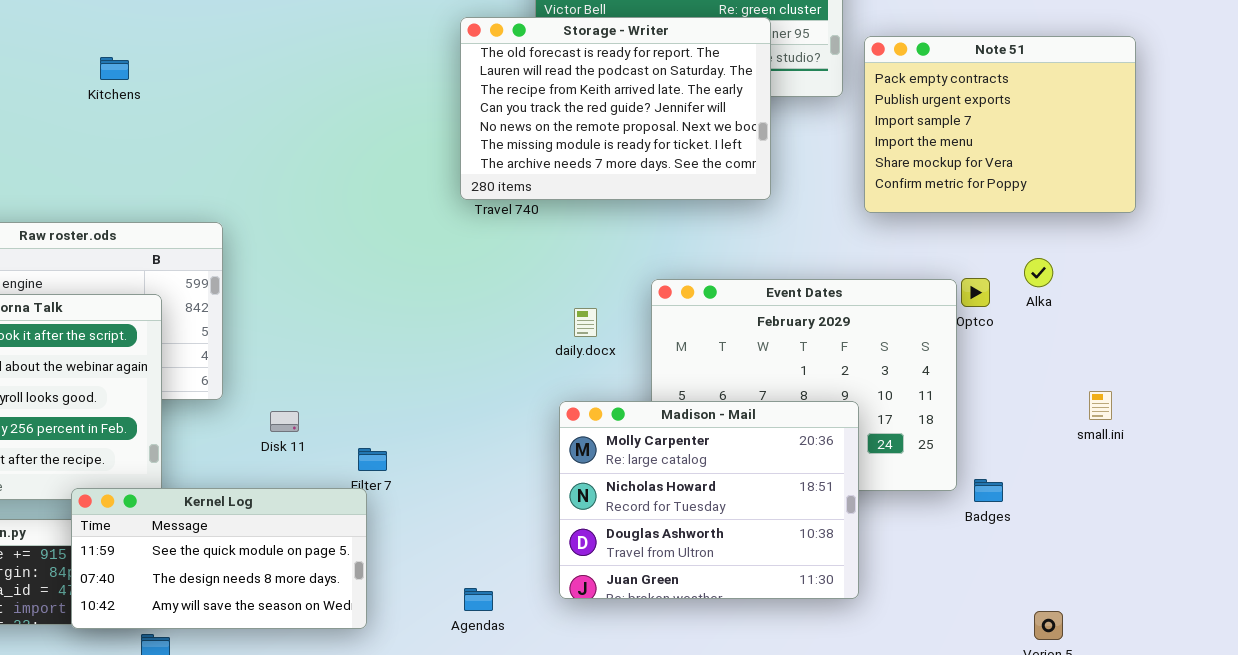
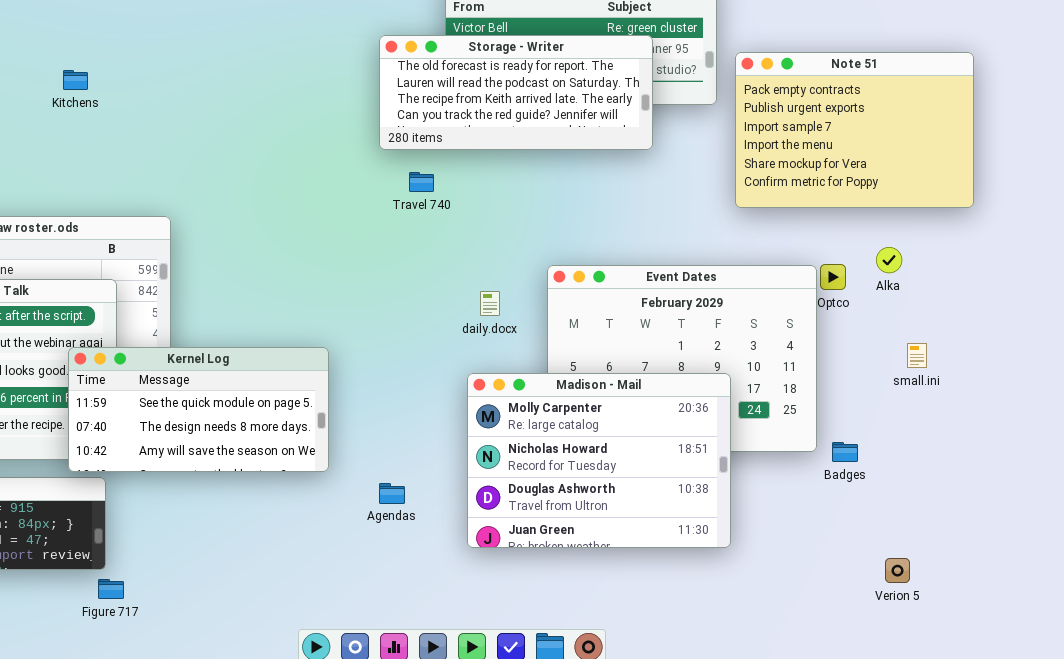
Storage - Writer: [460,17,771,200] -> [379,35,653,150], resized
small.ini: [1089,391,1112,420] -> [907,343,927,368], moved
Kernel Log: [71,488,367,629] -> [68,347,329,472], moved
Agendas: [464,588,493,611] -> [379,483,405,504], moved

